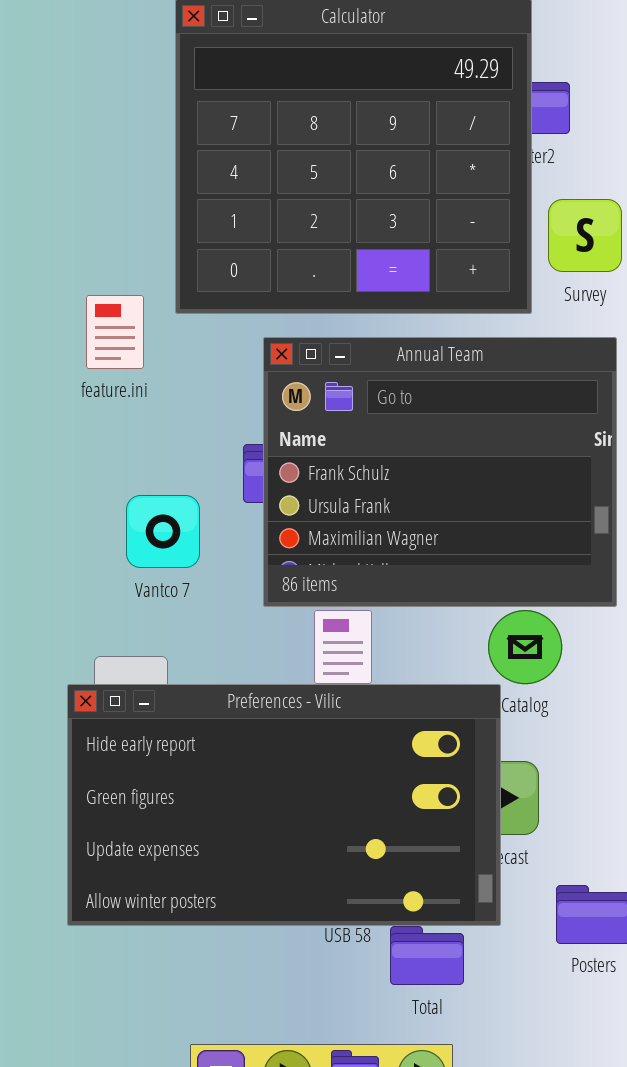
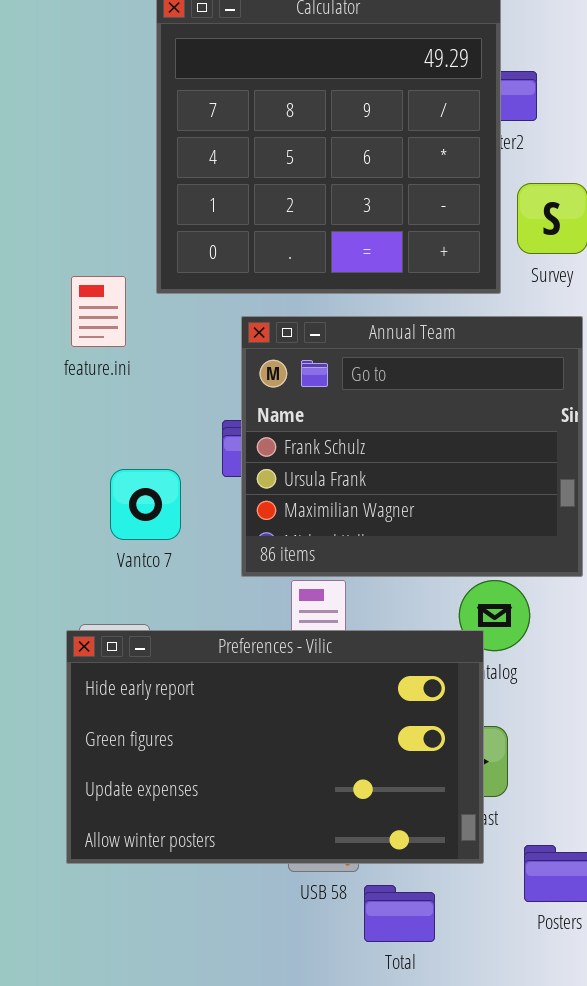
Preferences - Vilic: [67,684,501,926] -> [66,630,484,864], moved

